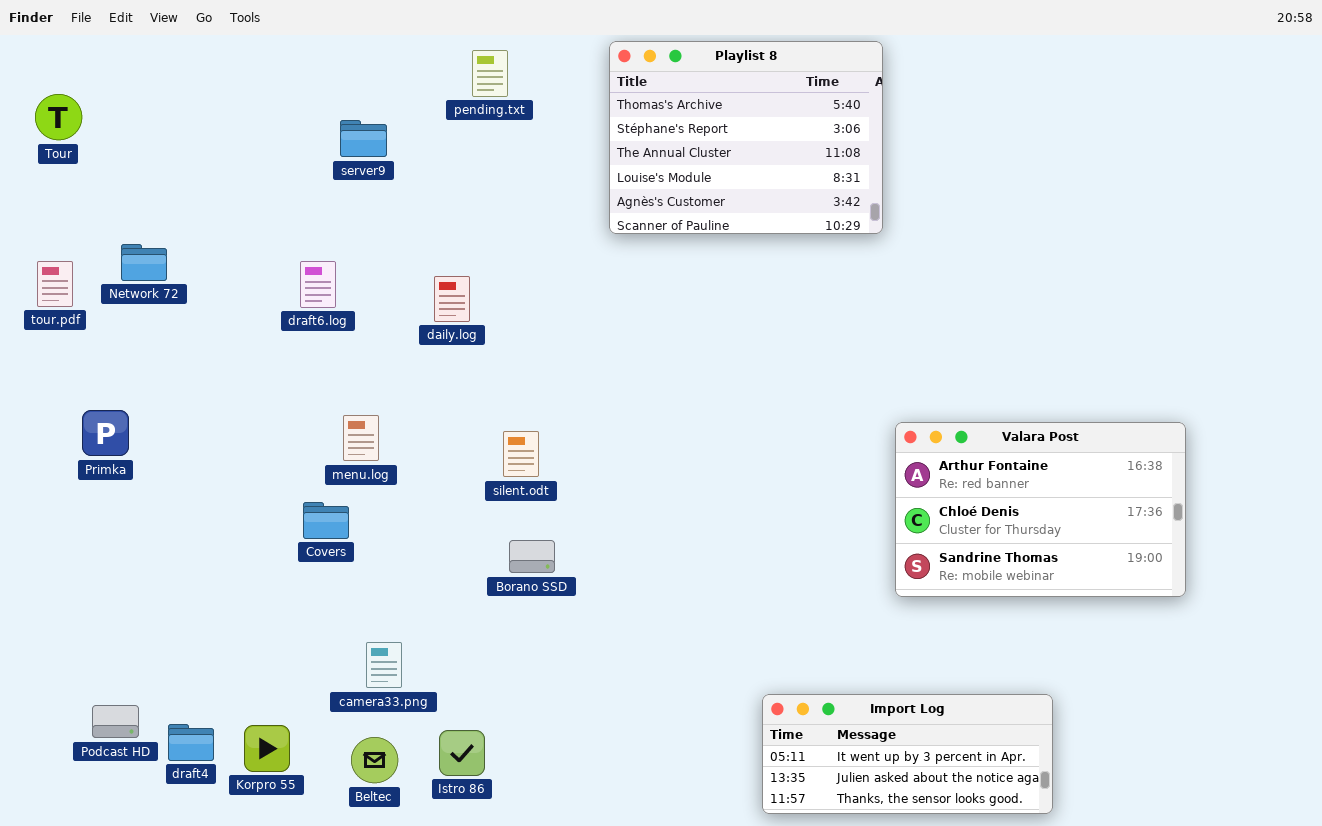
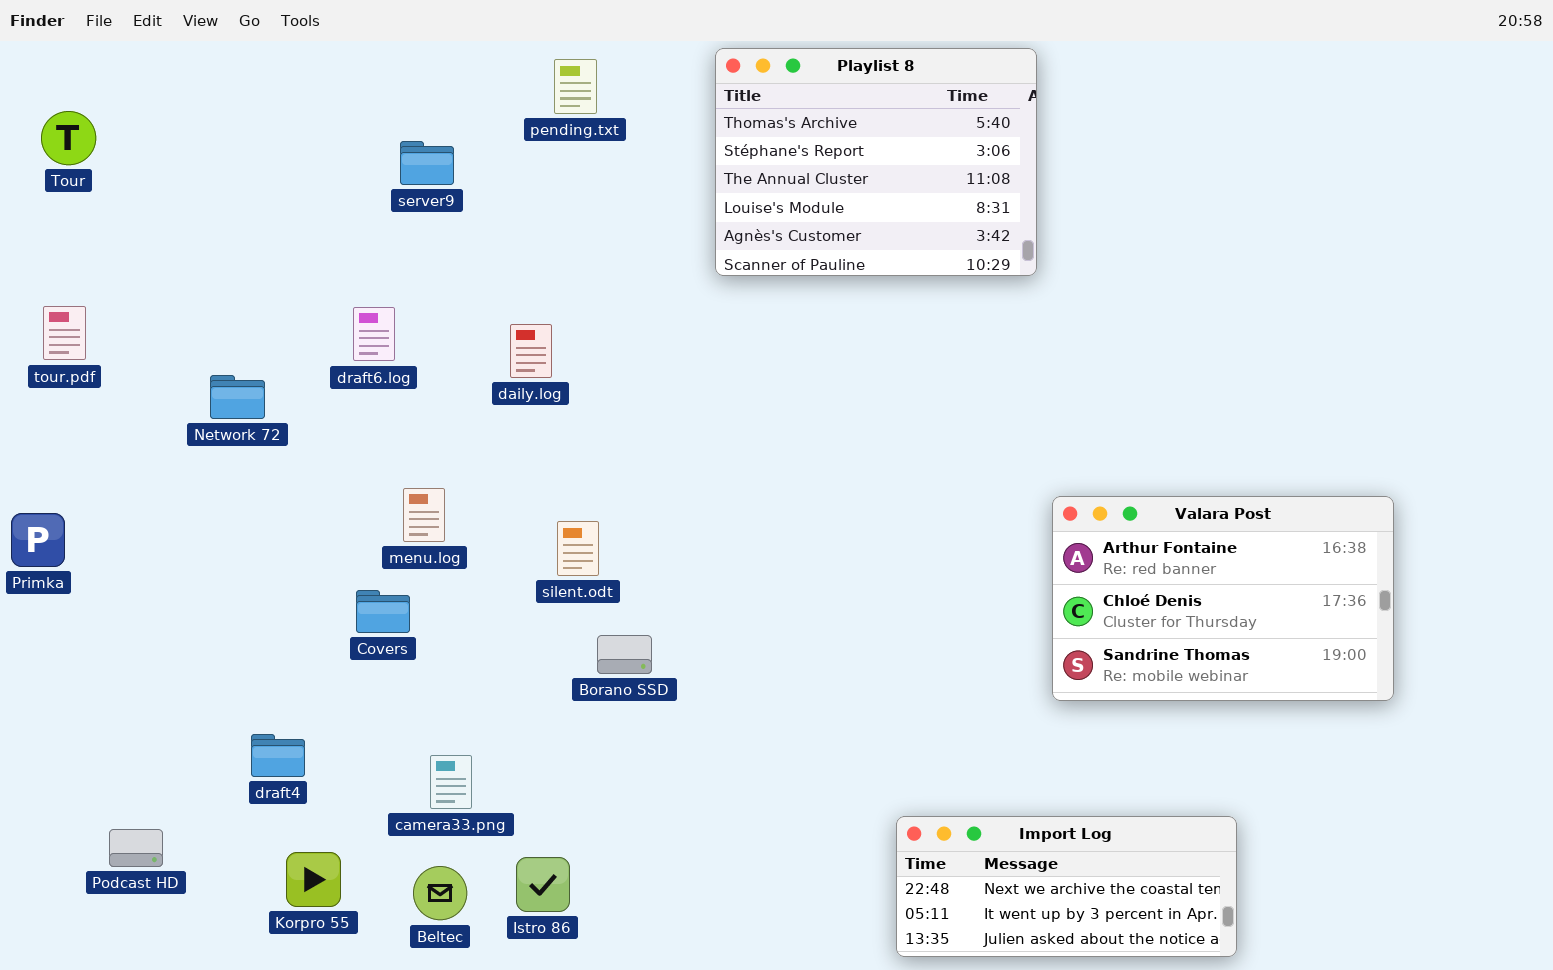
Network 72: [121,244,167,281] -> [210,375,265,419], moved
Primka: [82,410,129,456] -> [11,513,65,567], moved
silent.odt: [503,431,539,477] -> [557,521,599,576], moved
Import Log: [762,694,1053,814] -> [896,816,1237,957], scrolled up 1 row
draft4: [168,724,214,761] -> [251,734,305,777], moved

